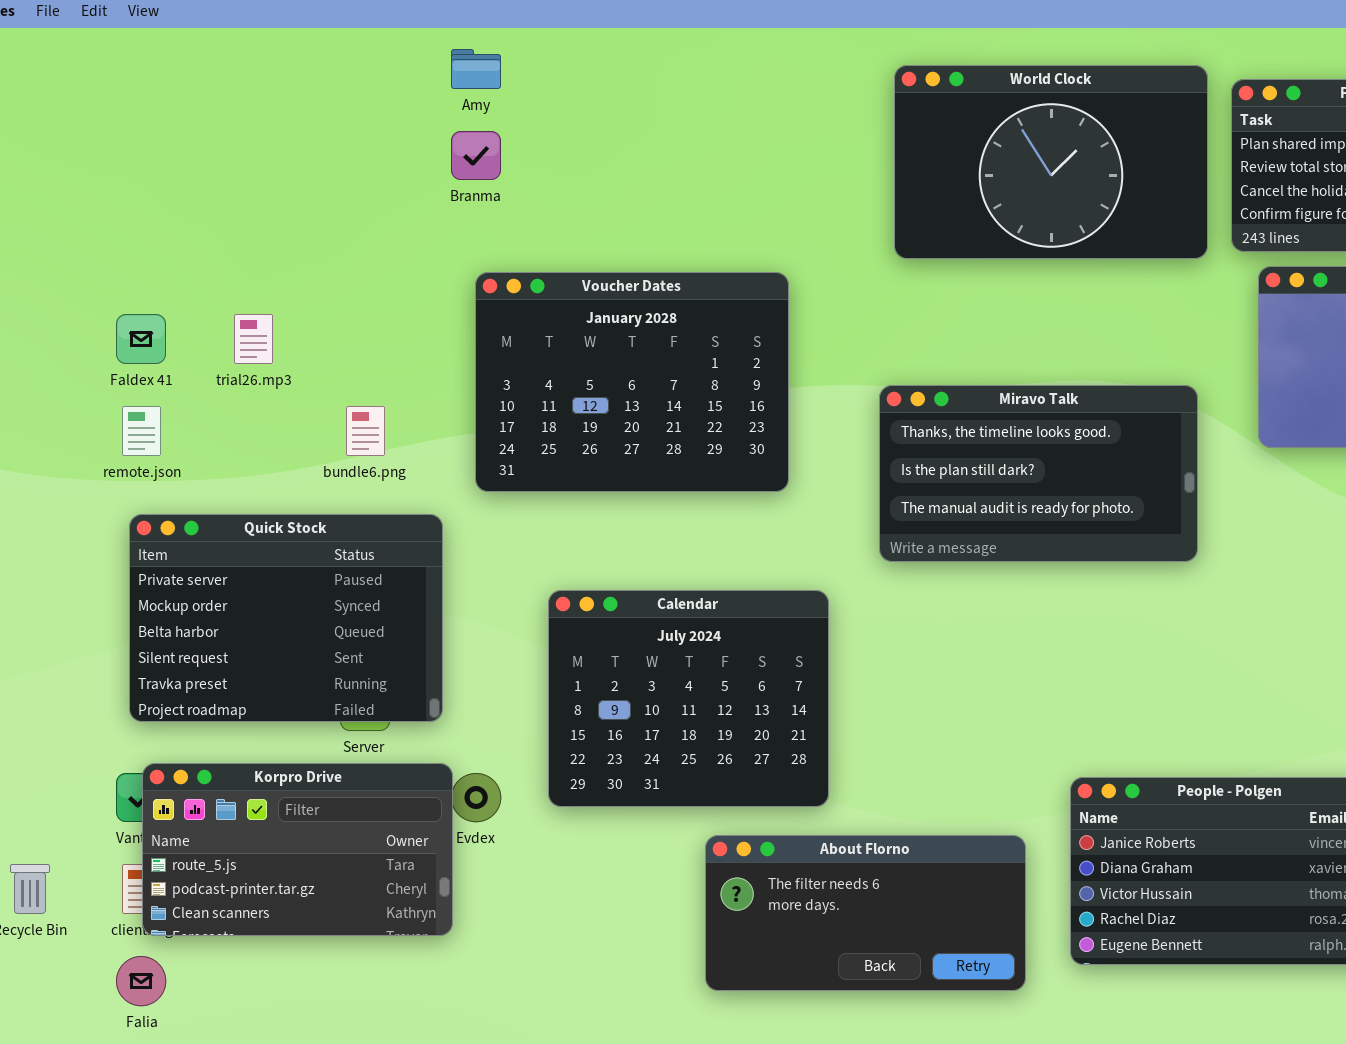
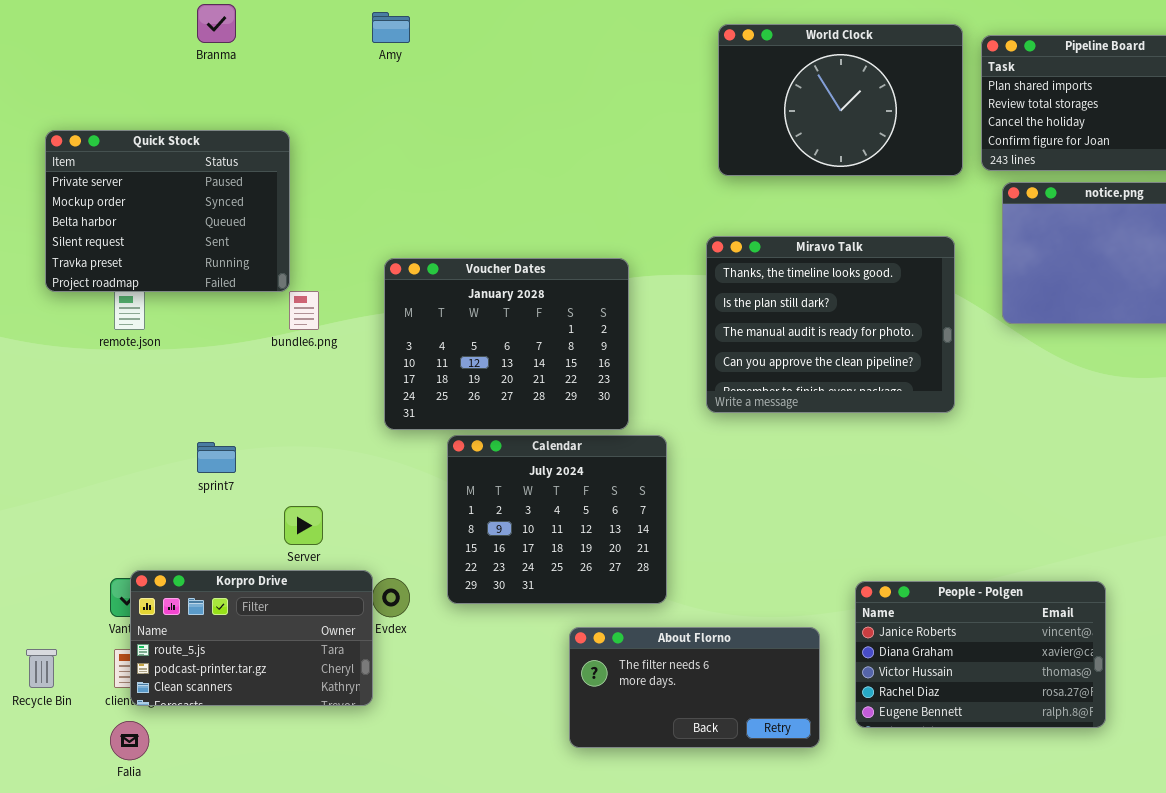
Branma: [451,131,501,180] -> [197,4,236,43], moved
Voucher Dates: [475,272,789,492] -> [384,258,629,430], moved
Miravo Talk: [879,385,1198,562] -> [706,236,955,413], resized
Quick Stock: [129,514,443,722] -> [45,130,290,292], moved

